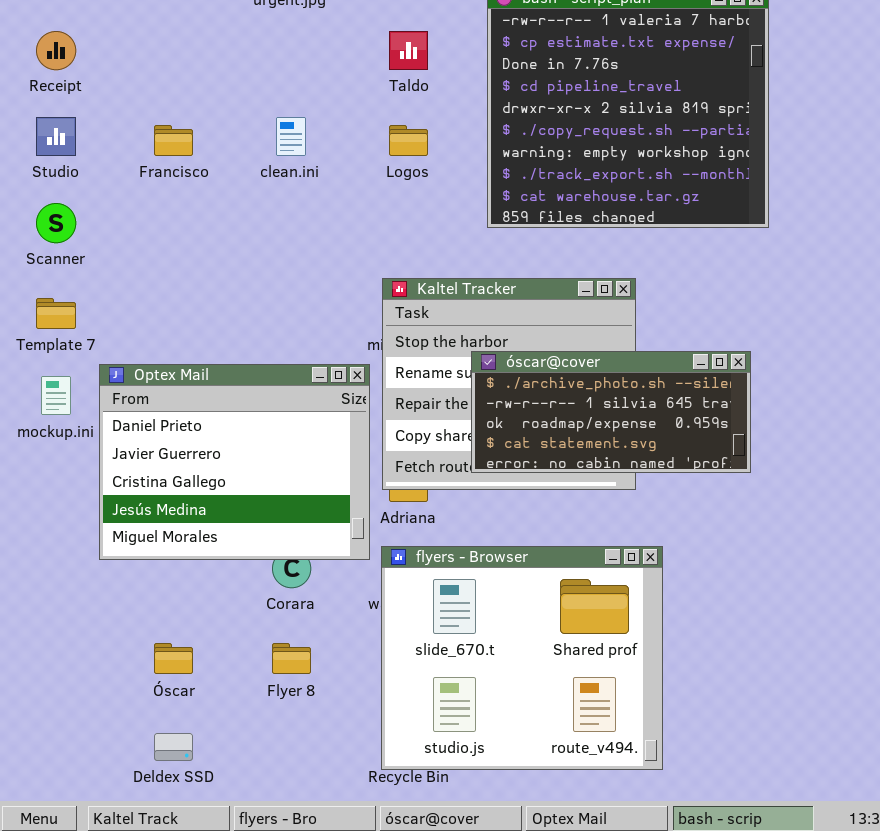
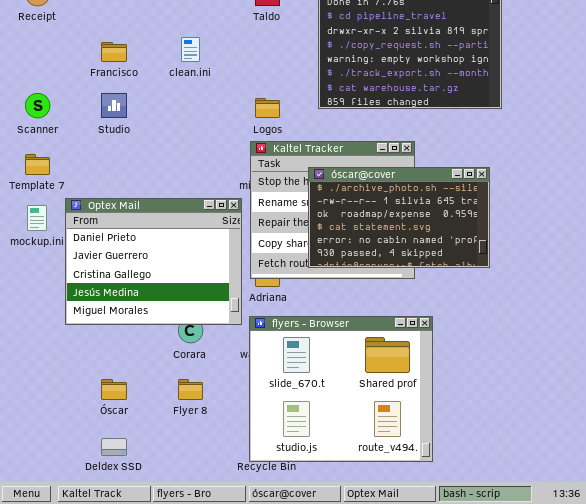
Studio: [36,117,76,156] -> [101,93,127,118], moved
Logos: [389,125,428,156] -> [255,98,280,118], moved
óscar@cover: [471,351,751,473] -> [308,167,490,268], resized

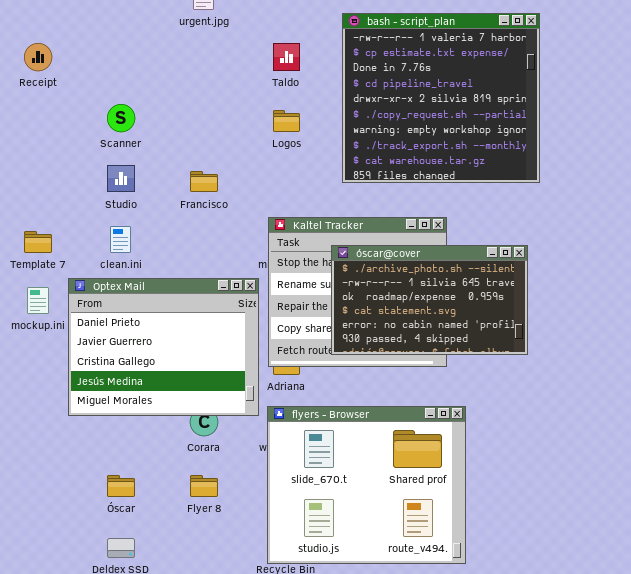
clean.ini: [181,37,200,62] -> [110,226,131,253], moved
Francisco: [101,42,127,62] -> [190,171,218,192], moved
Scanner: [25,93,50,118] -> [107,104,135,132], moved
Logos: [255,98,280,118] -> [273,110,300,132], moved

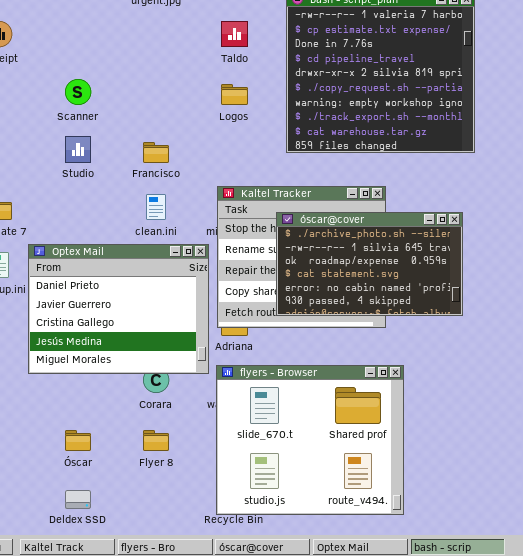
clean.ini: [110,226,131,253] -> [146,194,166,220], moved

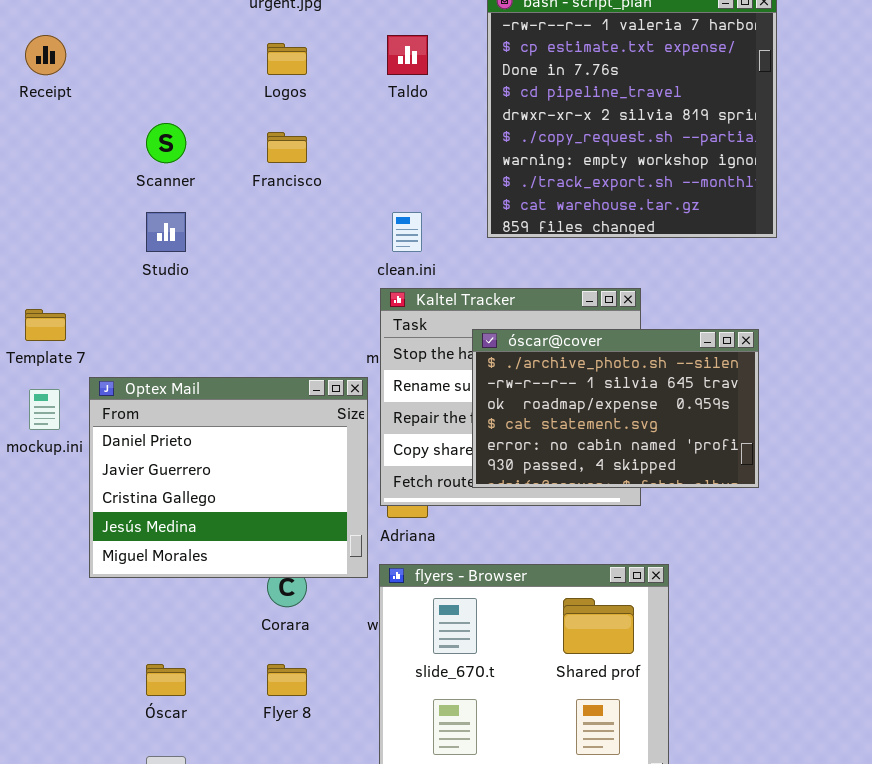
Logos: [221,84,248,105] -> [267,43,307,75], moved
Francisco: [143,142,169,163] -> [267,132,307,163], moved
clean.ini: [146,194,166,220] -> [392,212,422,252], moved

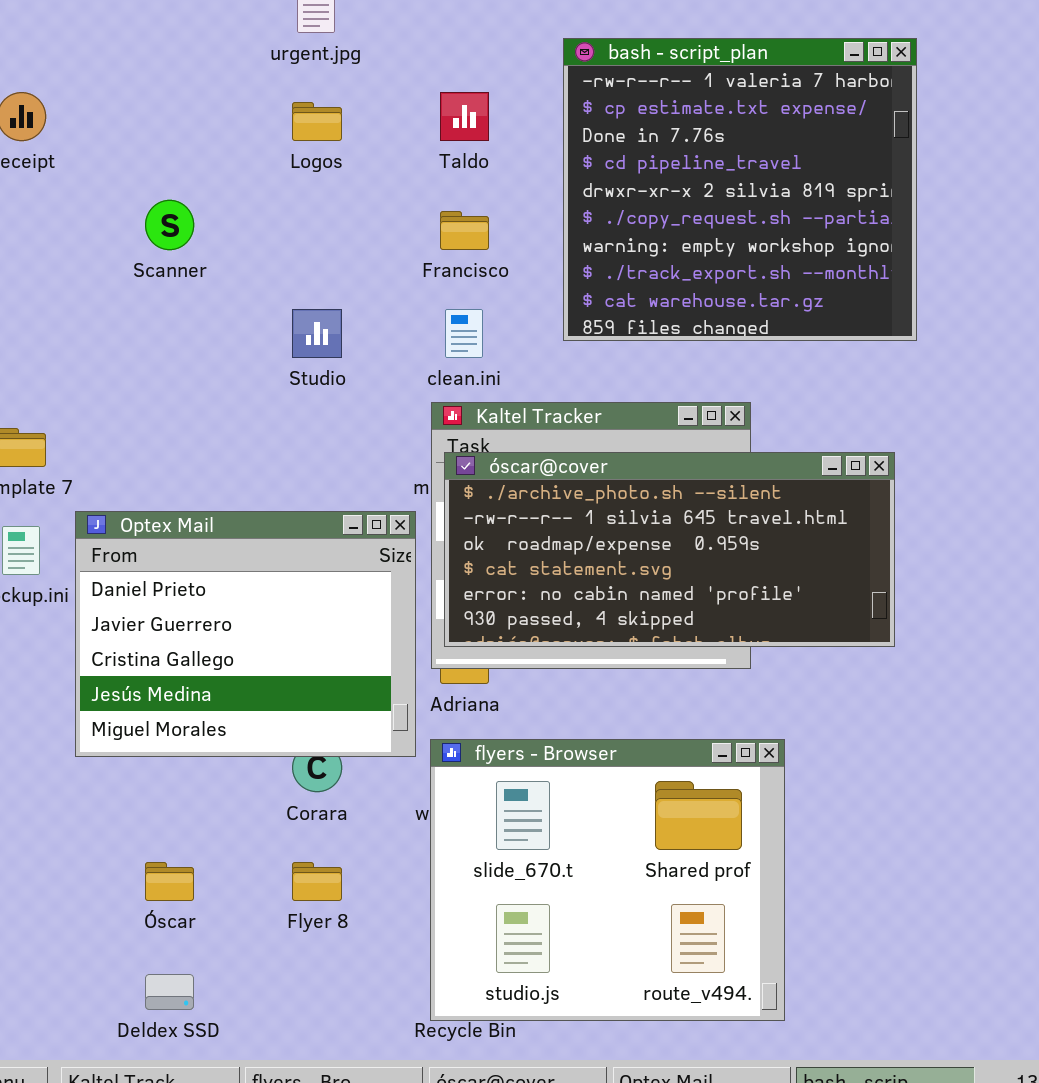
Francisco: [267,132,307,163] -> [440,211,489,250], moved
Studio: [146,212,186,252] -> [292,309,342,358], moved
óscar@cover: [472,329,759,488] -> [444,452,895,647], resized

